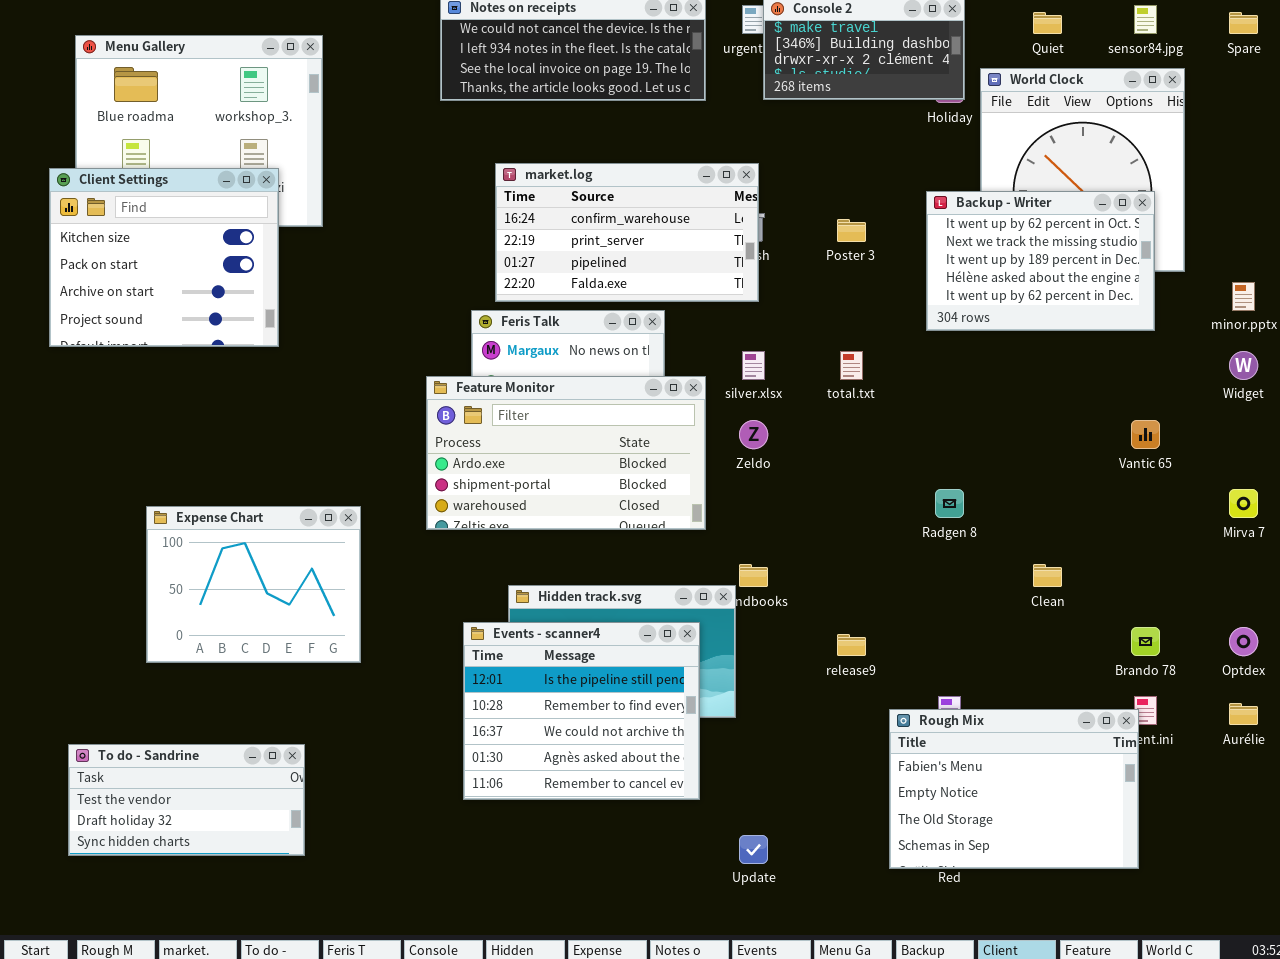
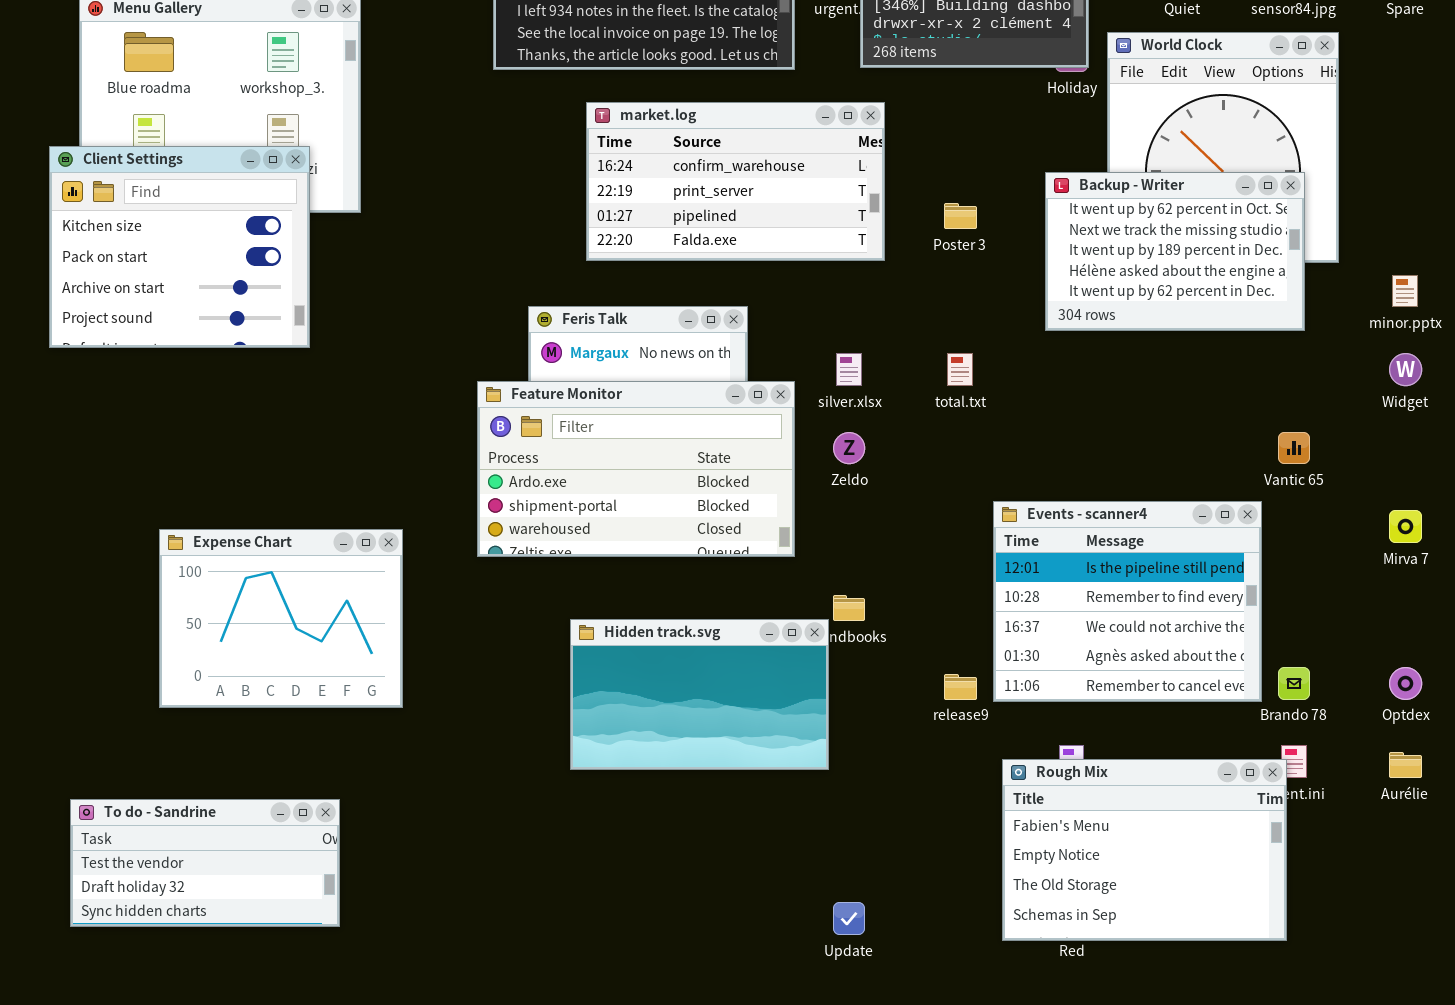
market.log: [495,163,759,302] -> [586,102,885,261], moved
Events - scanner4: [463,622,700,800] -> [993,501,1262,702], moved

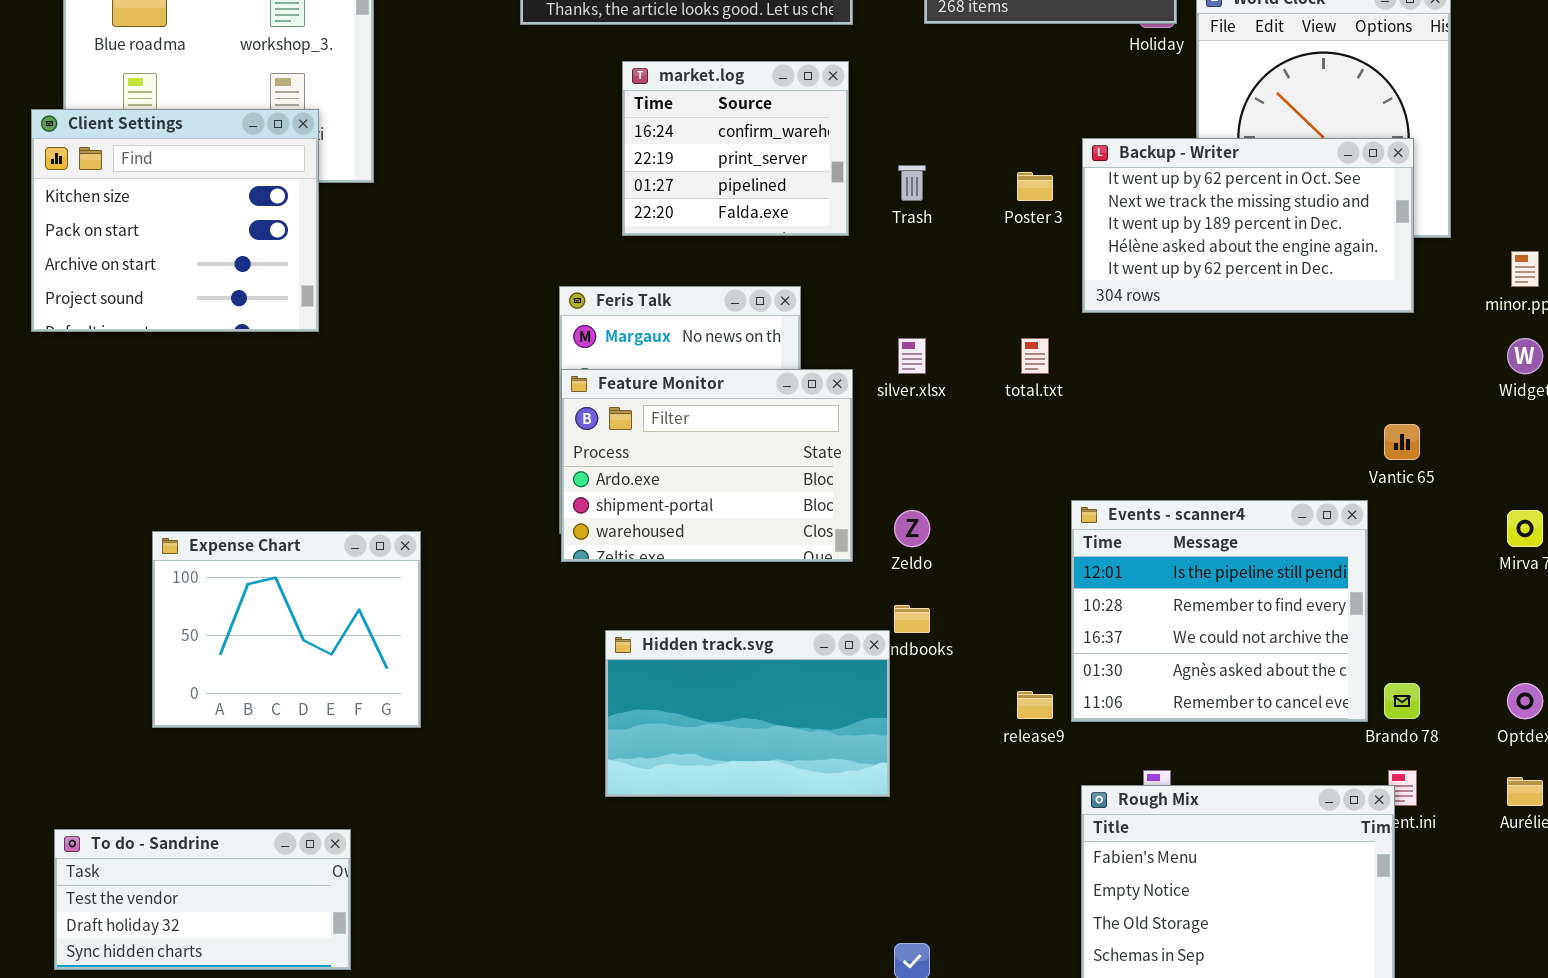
market.log: [586,102,885,261] -> [622,61,849,236], resized
Backup - Writer: [1045,172,1305,331] -> [1082,138,1414,313], resized
Feature Monitor: [477,381,795,557] -> [561,369,853,562], resized
Zeldo: [833,432,865,464] -> [894,510,930,547], moved

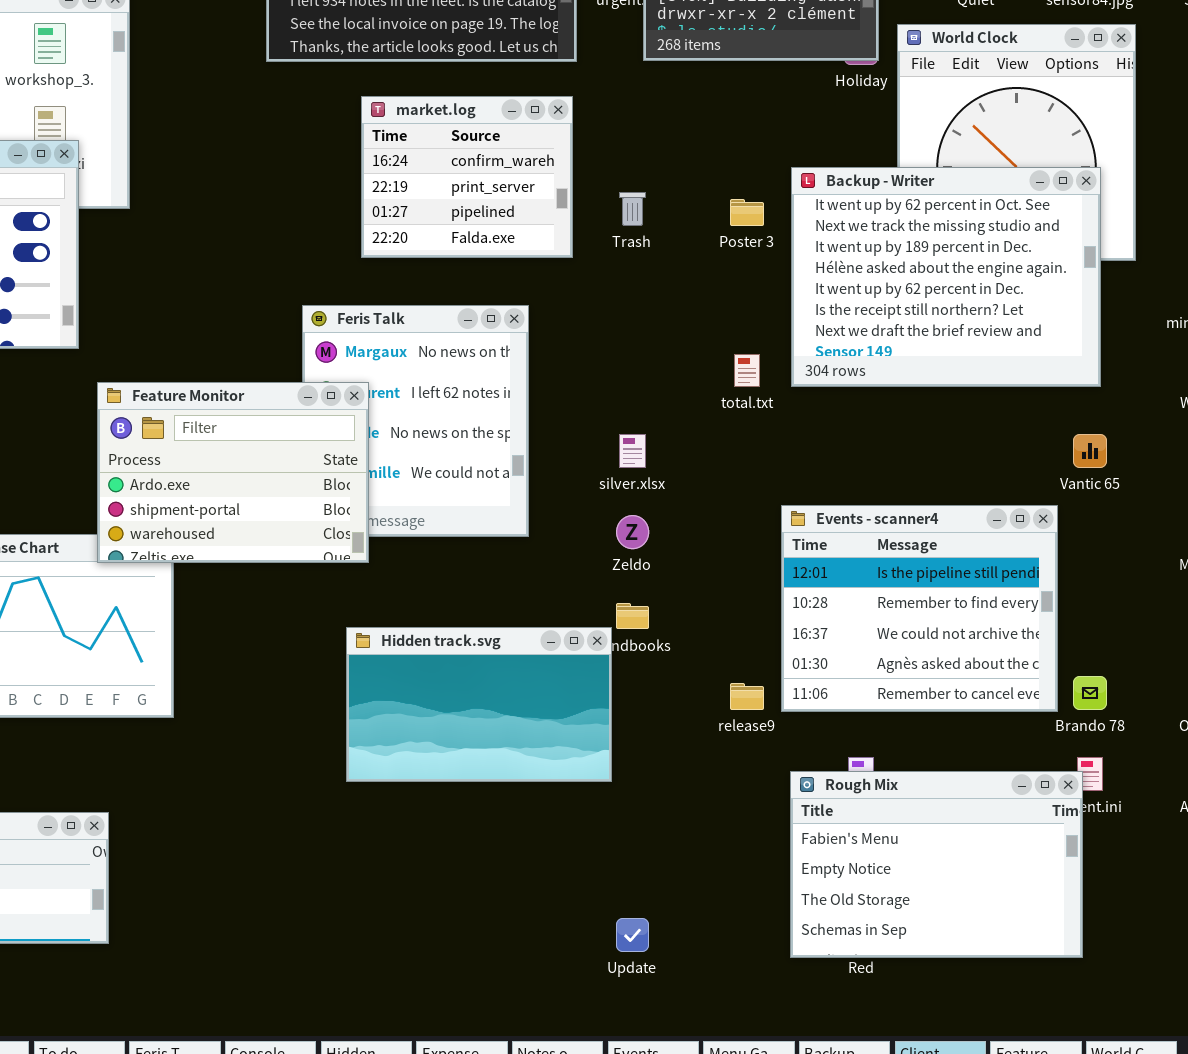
Backup - Writer: [1082,138,1414,313] -> [791,167,1101,387], resized
silver.xlsx: [898,338,926,374] -> [619,434,646,468], moved
Feature Monitor: [561,369,853,562] -> [97,382,369,563], moved

